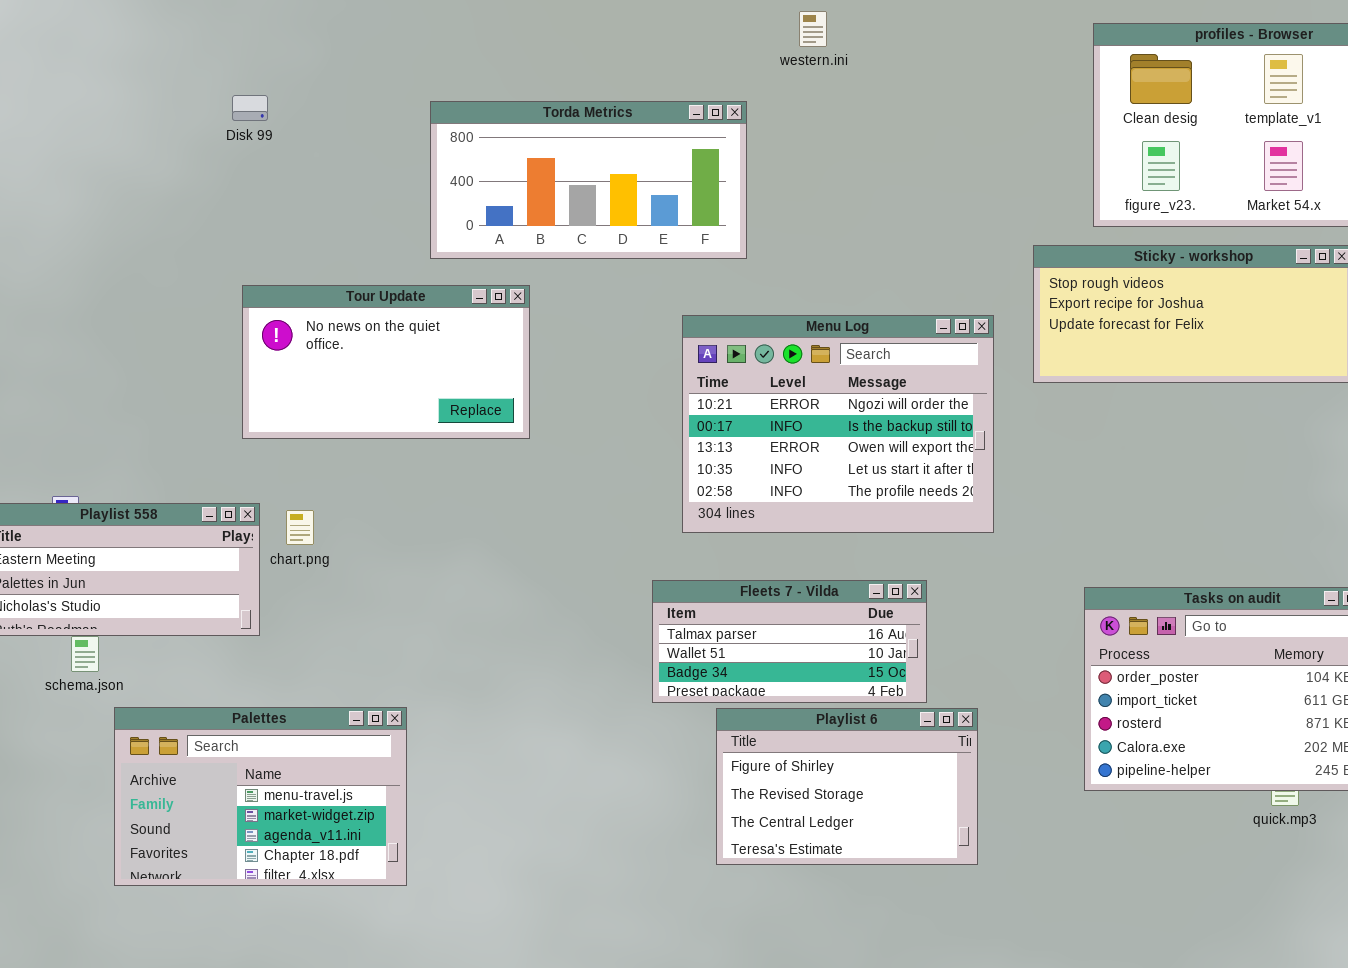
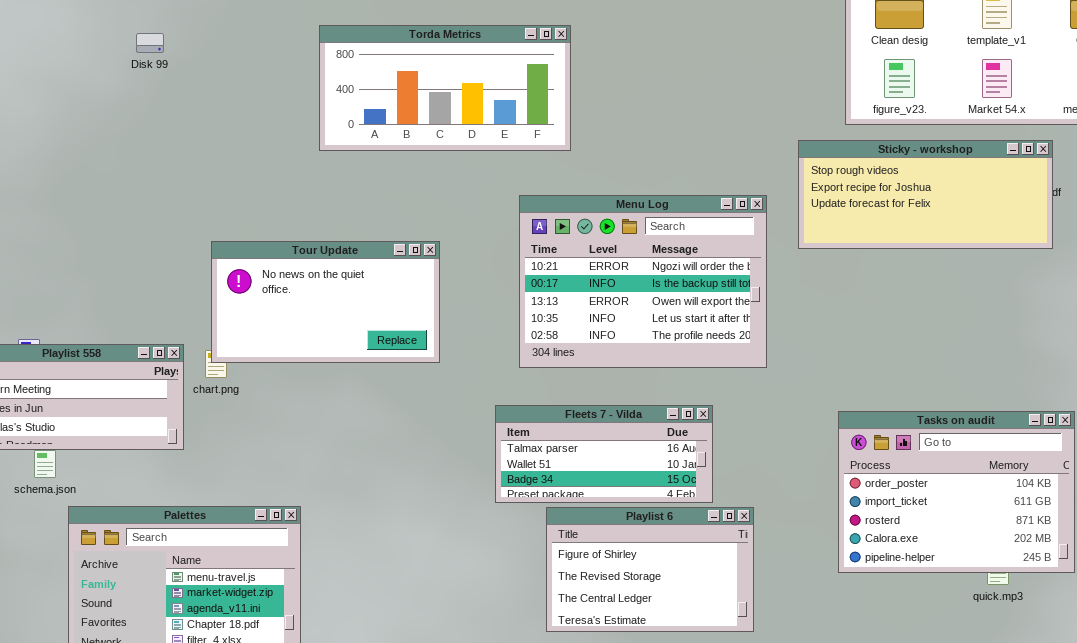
Disk 99: [232,95,268,121] -> [136,33,164,53], moved
Tour Update: [242,285,530,439] -> [211,241,440,363], moved

